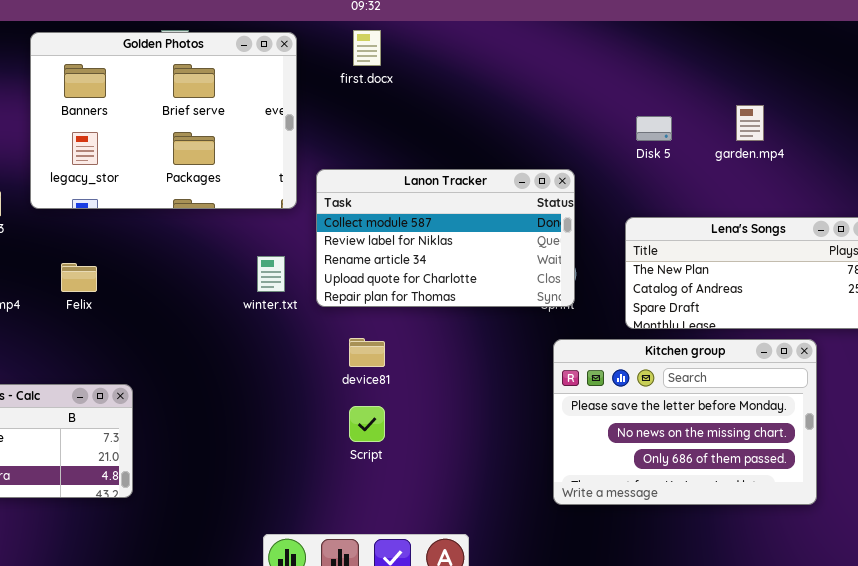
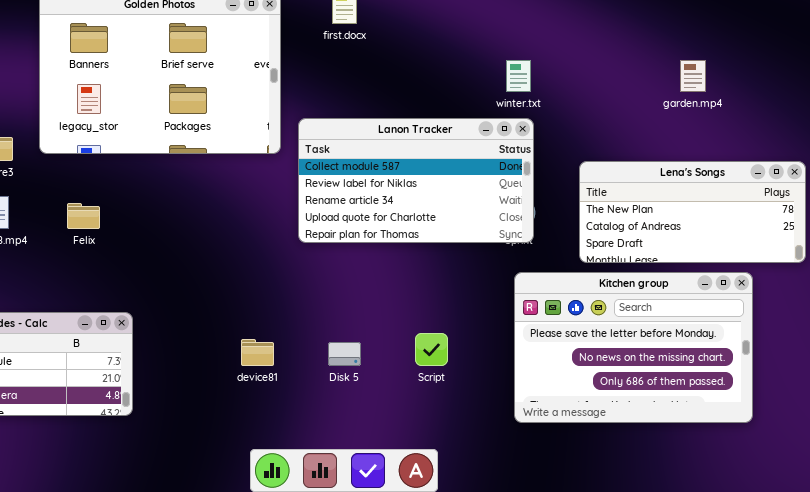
Disk 5: [636,116,672,141] -> [328,342,361,366], moved
winter.txt: [257,256,285,292] -> [506,60,531,92], moved
device81: [349,338,385,367] -> [241,339,274,366], moved
Script: [349,406,385,442] -> [415,333,448,366], moved

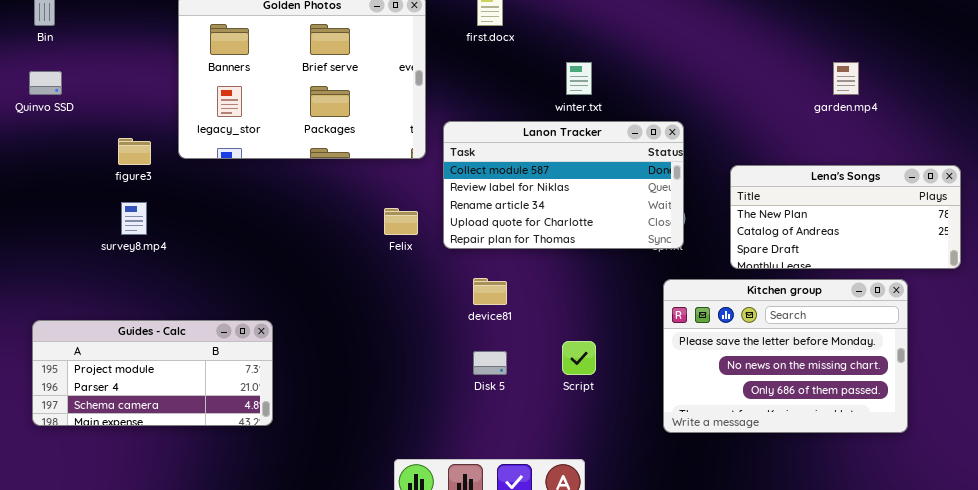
winter.txt: [506,60,531,92] -> [566,62,592,95], moved
Felix: [67,203,100,229] -> [384,208,418,235], moved
device81: [241,339,274,366] -> [473,278,507,305], moved

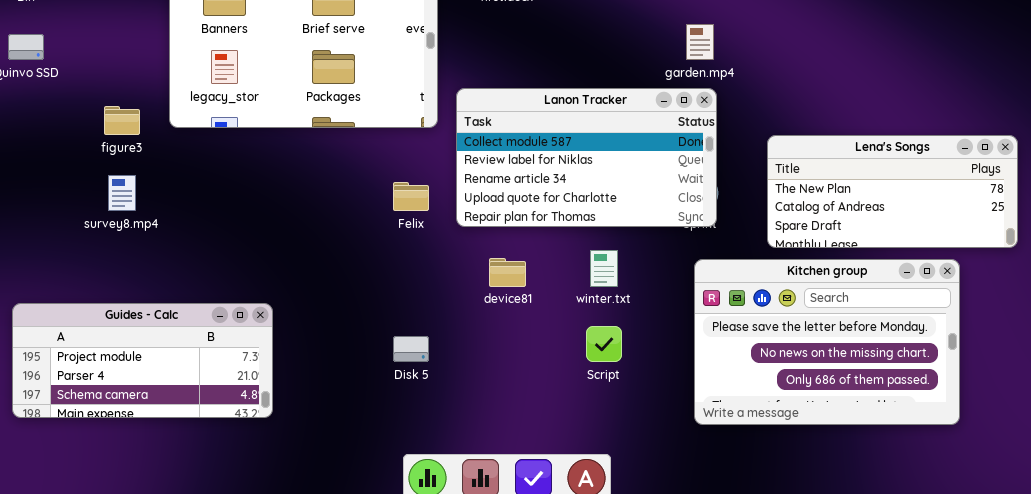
winter.txt: [566,62,592,95] -> [590,250,618,287], moved
garden.mp4: [833,62,859,95] -> [686,24,714,60], moved
Disk 5: [473,351,507,375] -> [393,336,429,362], moved

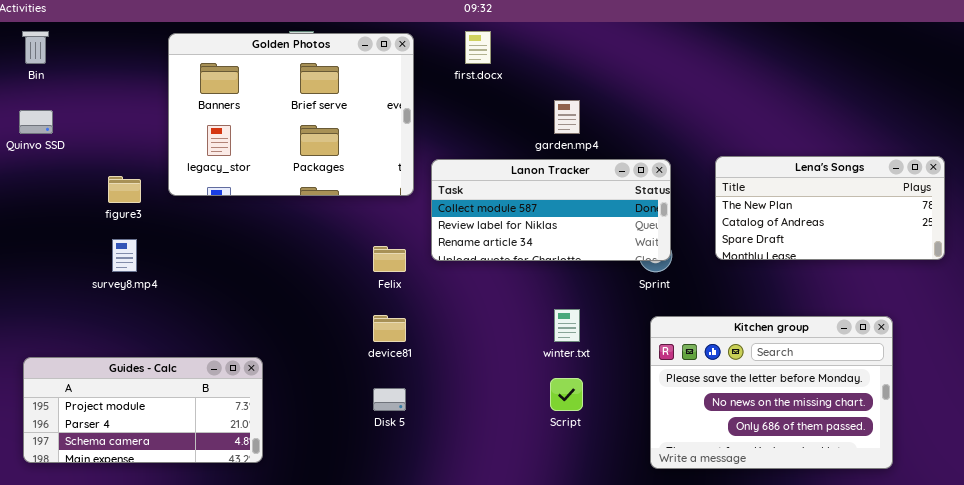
garden.mp4: [686,24,714,60] -> [554,100,580,134], moved
Lanon Tracker: [456,88,717,227] -> [431,159,671,261], resized
Lena's Songs: [767,135,1018,248] -> [715,156,945,260], moved
device81: [489,258,526,287] -> [373,315,406,342], moved

